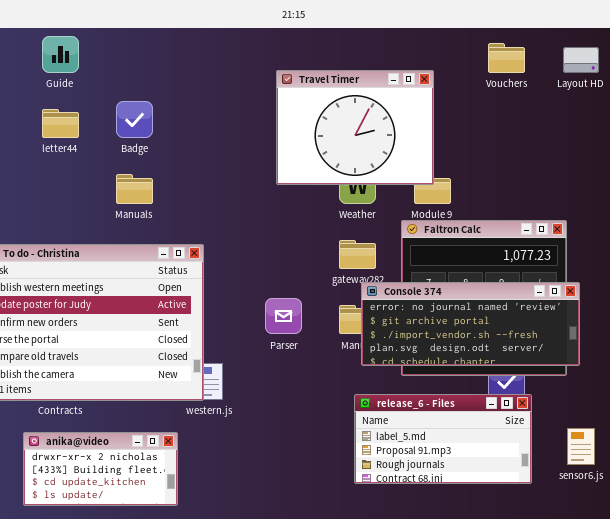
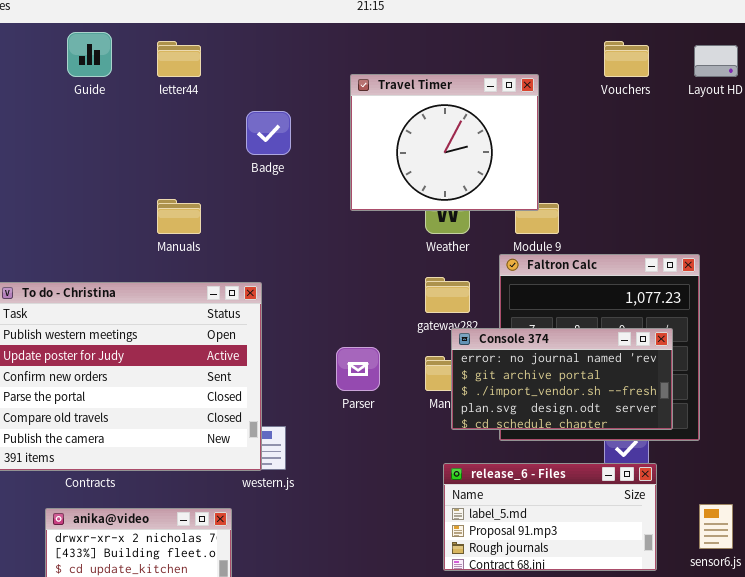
Badge: [116,101,153,138] -> [246,111,291,155], moved
letter44: [42,109,79,138] -> [157,41,201,77], moved
Console 374: [361,282,580,366] -> [451,328,673,430], resized

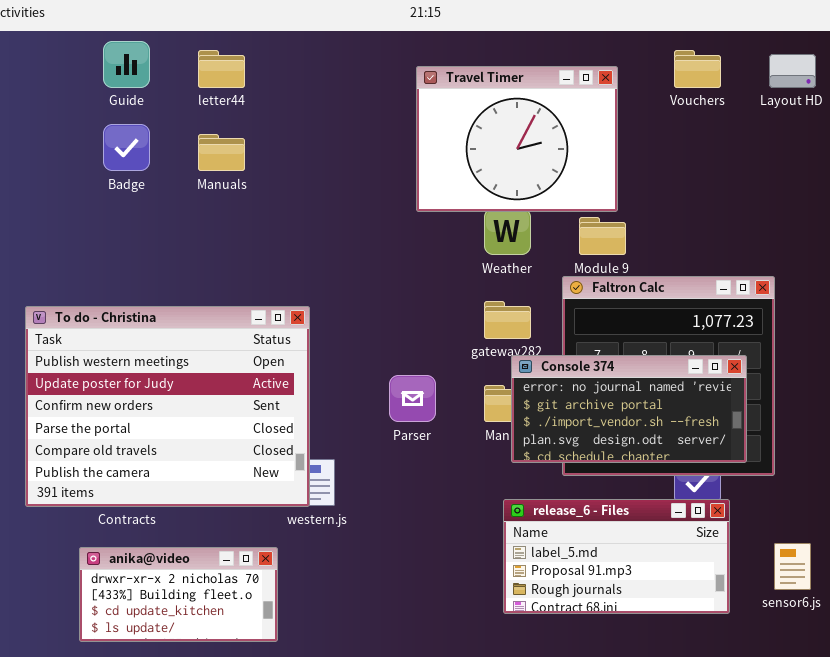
Travel Timer: [350,74,539,211] -> [416,66,618,212], moved
Badge: [246,111,291,155] -> [103,124,150,171], moved
Manuals: [157,199,201,234] -> [198,134,245,171], moved

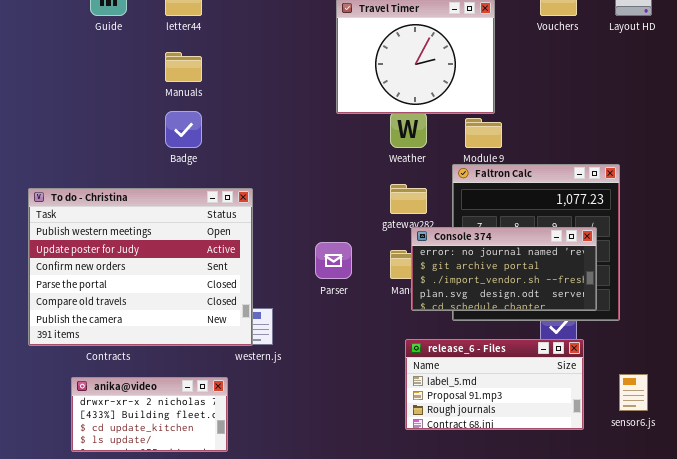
Badge: [103,124,150,171] -> [165,111,202,148], moved

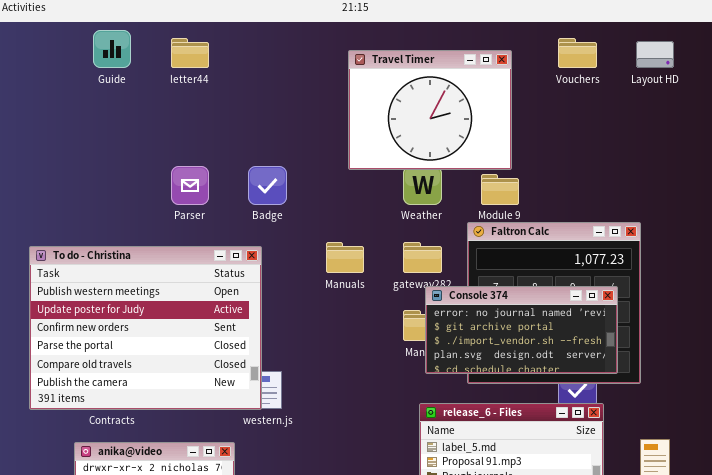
Manuals: [165,52,202,82] -> [326,242,364,273], moved
Badge: [165,111,202,148] -> [248,166,287,205], moved
Parser: [315,242,352,279] -> [171,166,209,205], moved

